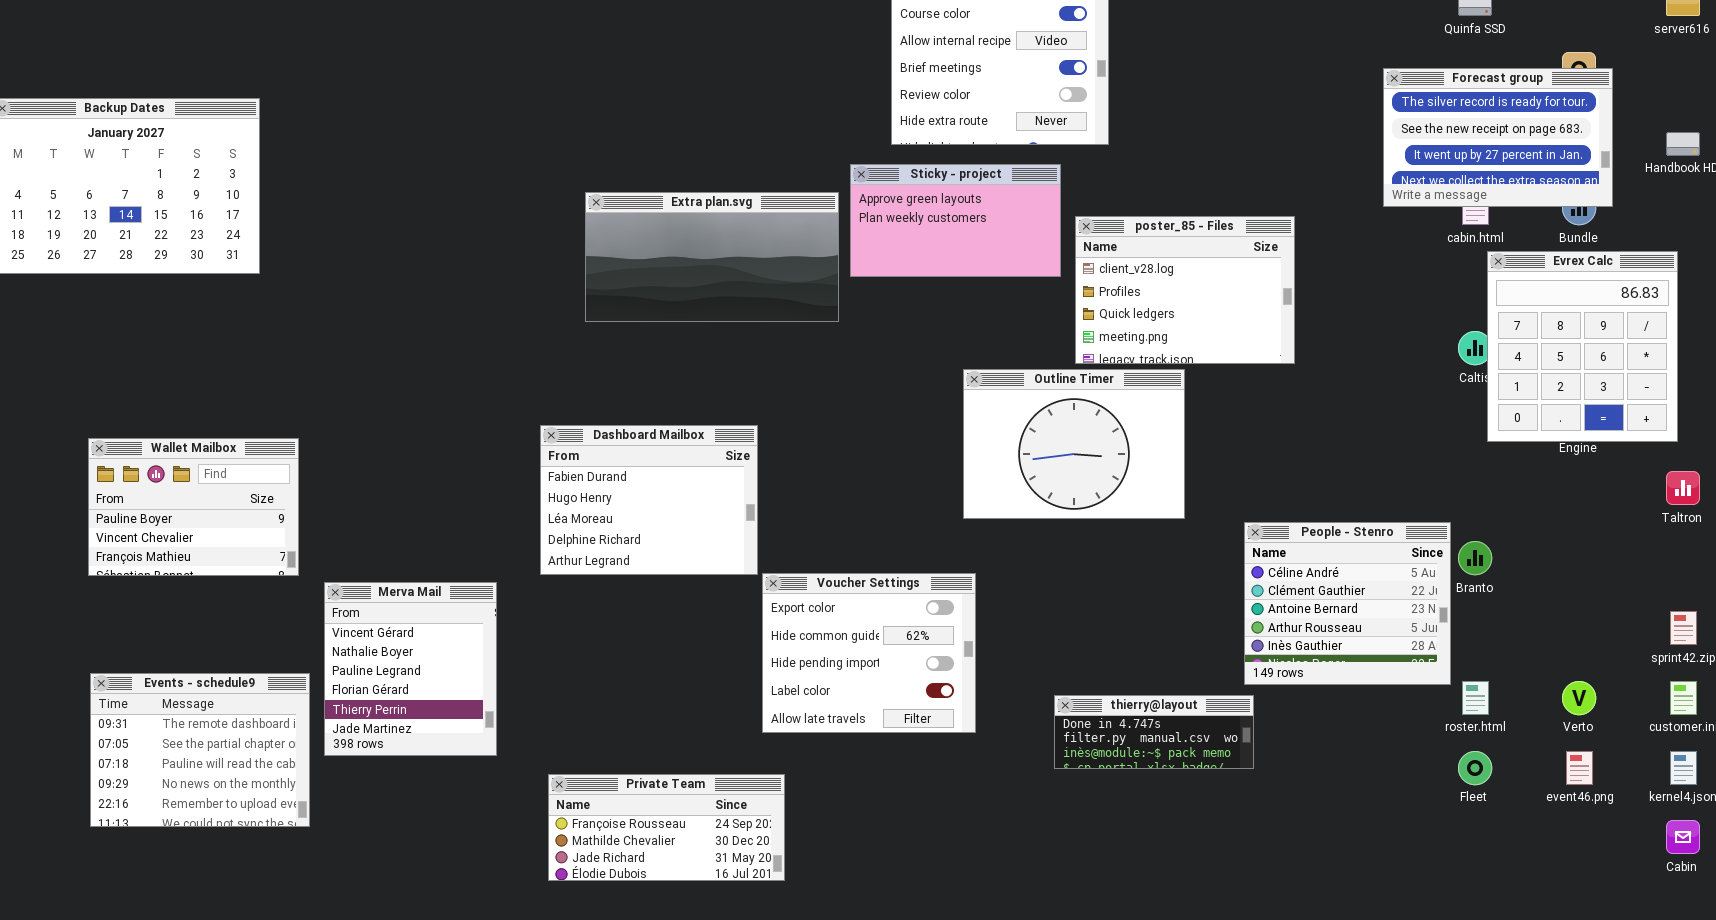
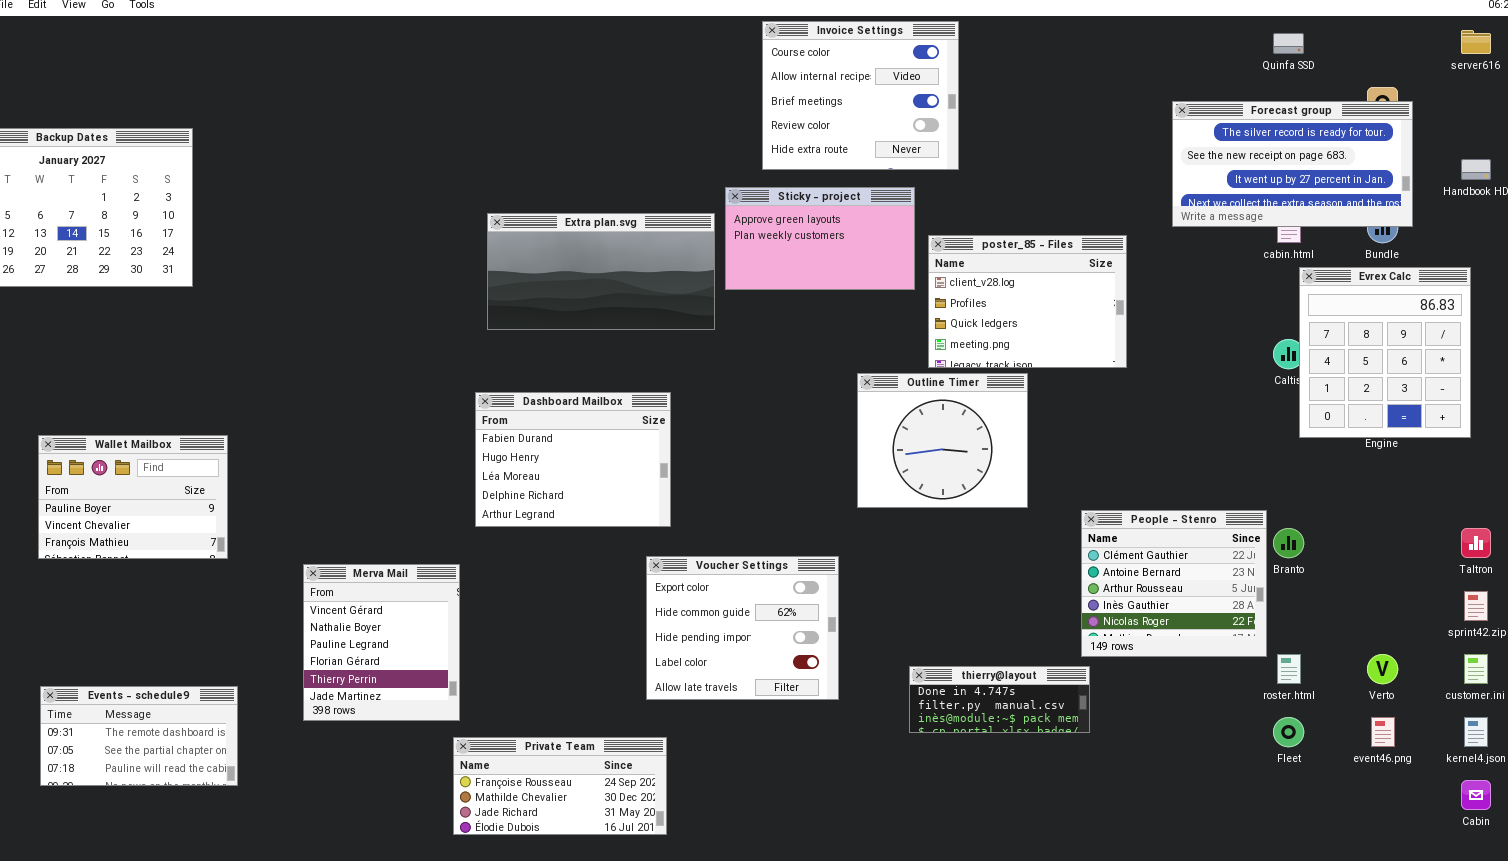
Forecast group: [1383,68,1613,207] -> [1172,101,1413,227], resized
Outline Timer: [963,369,1185,519] -> [857,373,1028,508], resized
Dashboard Mailbox: [540,425,758,575] -> [475,392,671,527], moved
Taltron: [1666,471,1700,505] -> [1461,528,1491,558], moved
People - Stenro: [1244,522,1451,685] -> [1081,510,1267,657], scrolled down 1 row
Merva Mail: [324,582,497,756] -> [303,564,460,721], moved
Events - schedule9: [90,673,310,827] -> [40,686,238,786], resized

